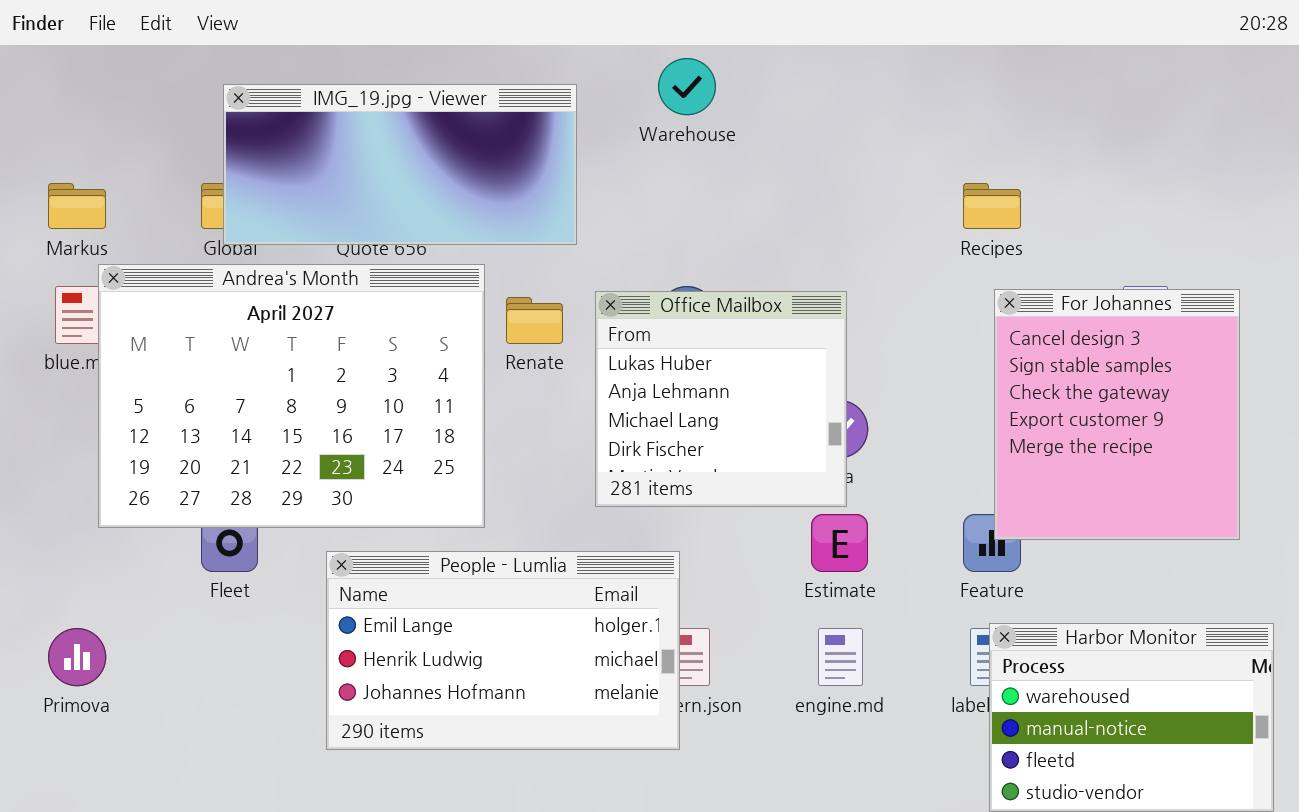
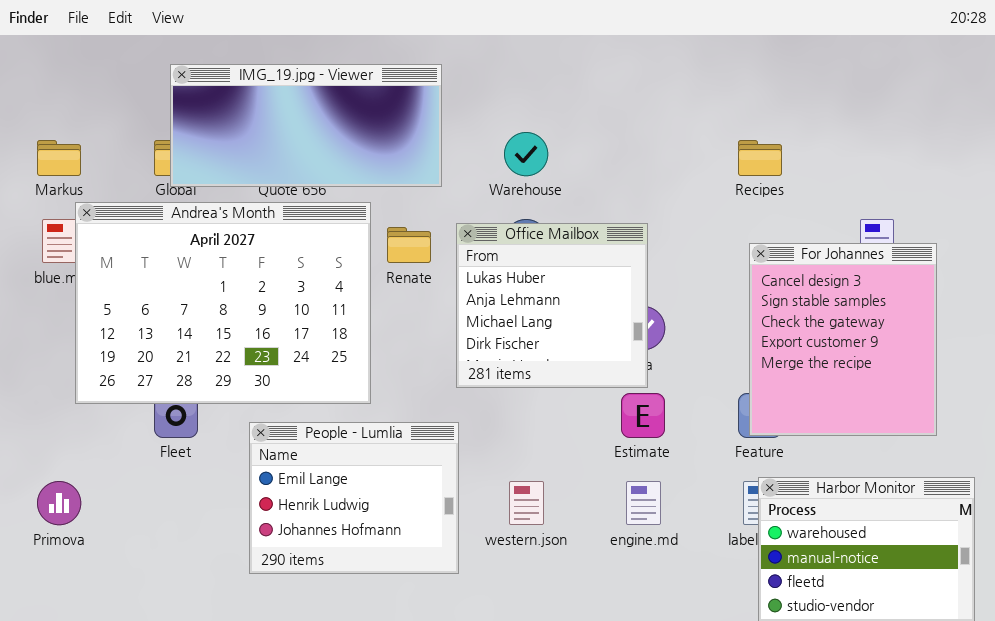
Warehouse: [658,58,716,115] -> [504,132,548,176], moved
For Johannes: [994,289,1240,540] -> [749,243,937,436], moved
People - Lumlia: [326,551,680,750] -> [249,422,459,574], resized

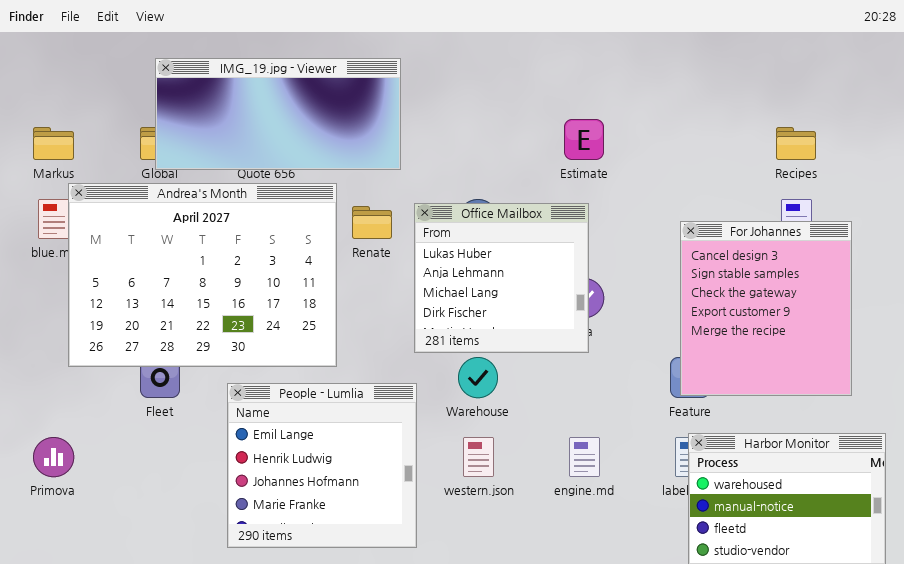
Warehouse: [504,132,548,176] -> [458,357,498,398], moved
Recipes: [738,140,782,176] -> [776,127,816,160], moved
Estimate: [621,393,665,438] -> [564,119,604,160], moved
People - Lumlia: [249,422,459,574] -> [227,383,417,548], resized

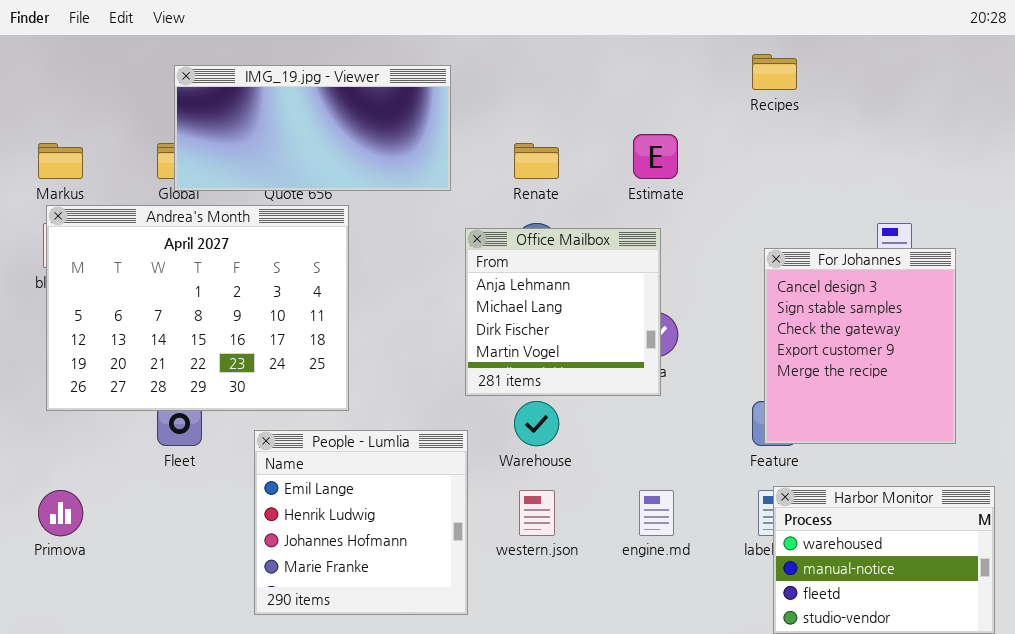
Recipes: [776,127,816,160] -> [752,54,797,90], moved
Andrea's Month: [68,183,337,367] -> [46,205,349,411], moved
Office Mailbox: [414,203,589,353] -> [465,228,661,396], scrolled down 1 row
Renate: [352,206,392,239] -> [514,143,559,179], moved

